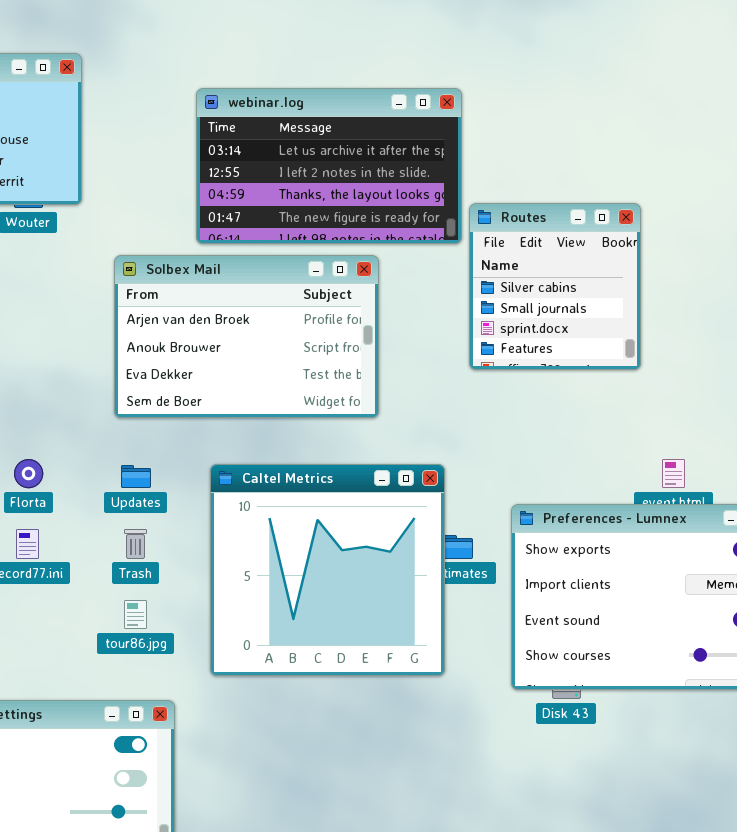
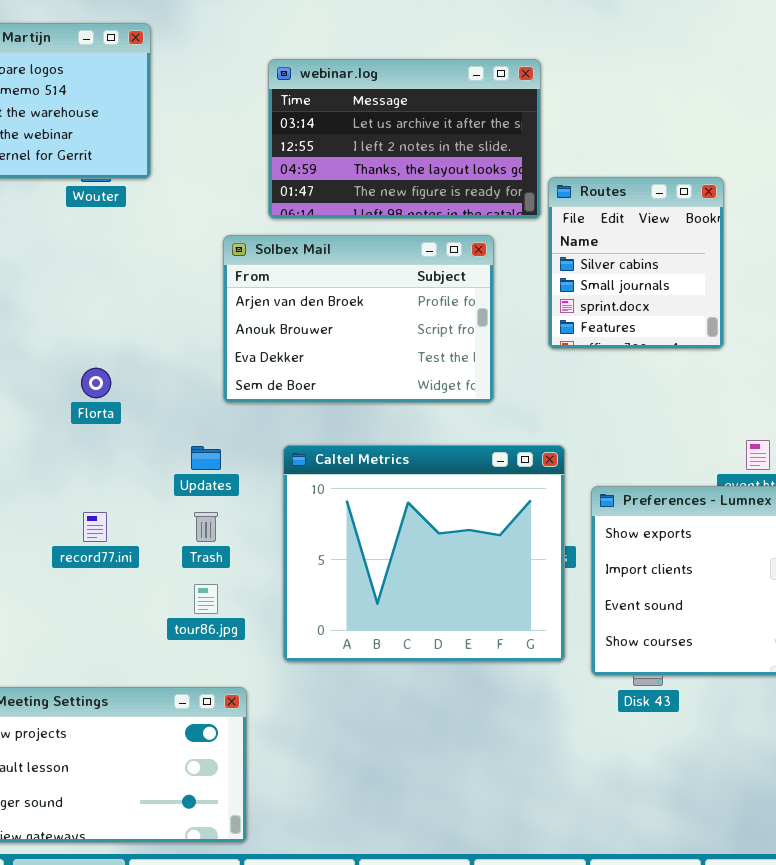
Solbex Mail: [114,255,379,418] -> [223,235,494,403], moved
Florta: [14,459,43,488] -> [81,368,111,398], moved
Caltel Metrics: [210,464,445,676] -> [283,445,565,662], resized

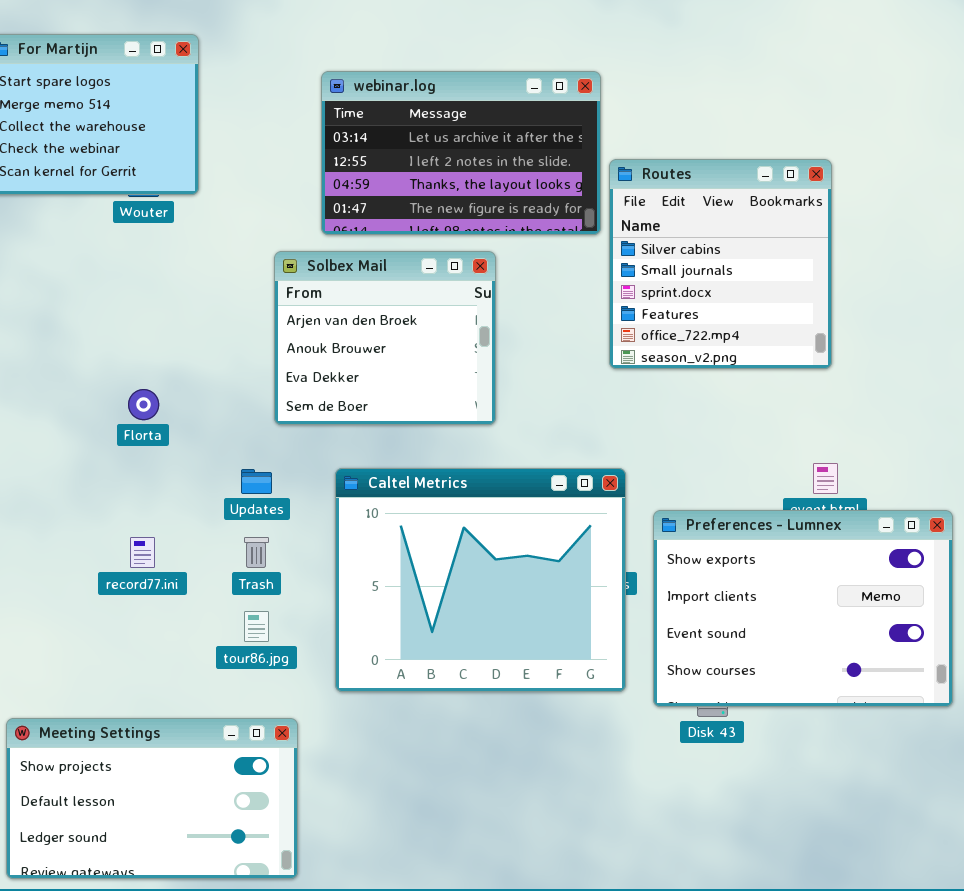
Routes: [548,177,724,349] -> [609,159,832,369], resized
Solbex Mail: [223,235,494,403] -> [274,251,496,425], resized

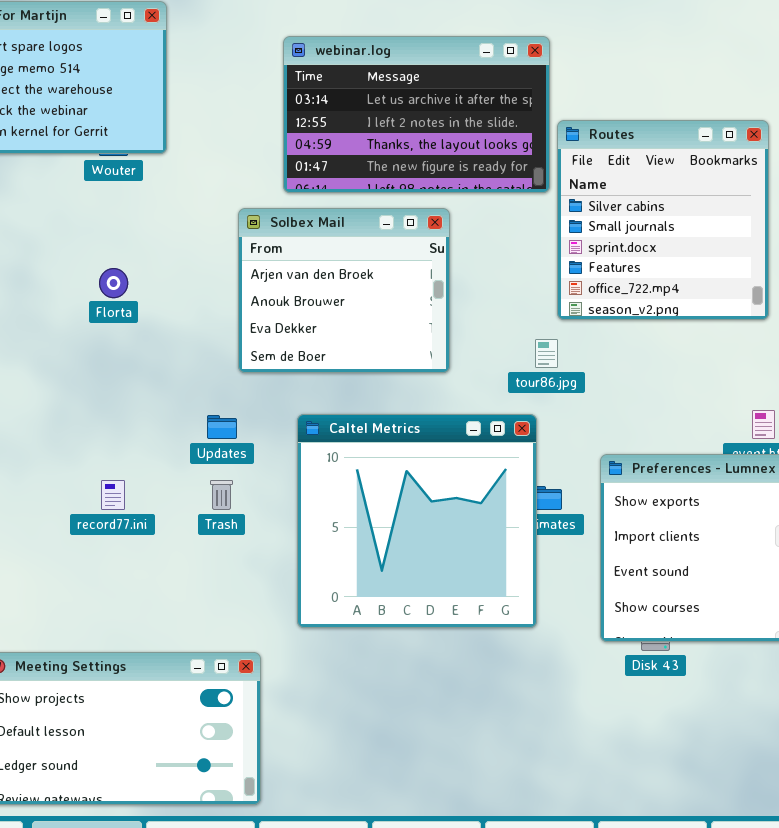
Florta: [128,389,159,420] -> [99,268,128,298], moved
Caltel Metrics: [335,468,626,692] -> [297,414,537,628], resized
tour86.jpg: [244,611,269,642] -> [535,339,558,368], moved

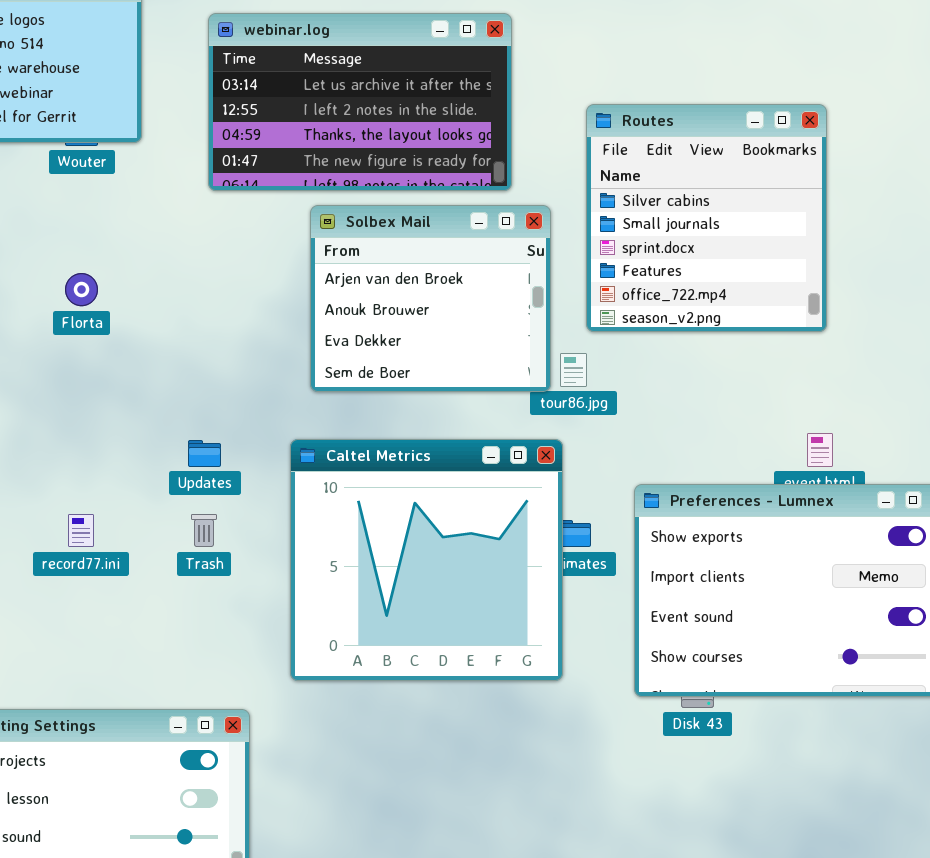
webinar.log: [283,36,550,193] -> [208,13,512,191], moved
Solbex Mail: [238,208,450,373] -> [310,205,551,392], moved

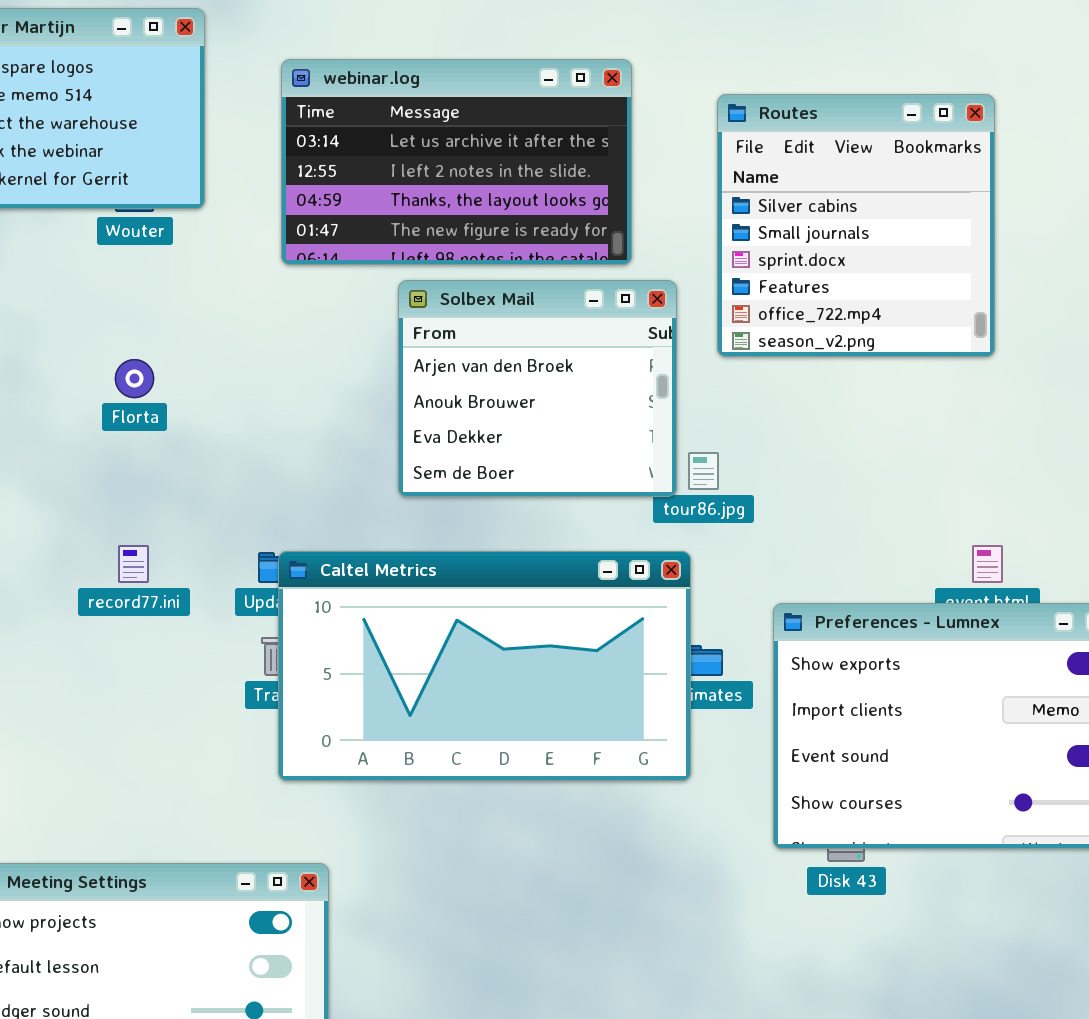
Routes: [586,104,827,332] -> [717,94,995,357], moved
Caltel Metrics: [290,439,563,681] -> [278,551,691,781], resized
record77.ini: [68,514,94,547] -> [118,545,149,583], moved

